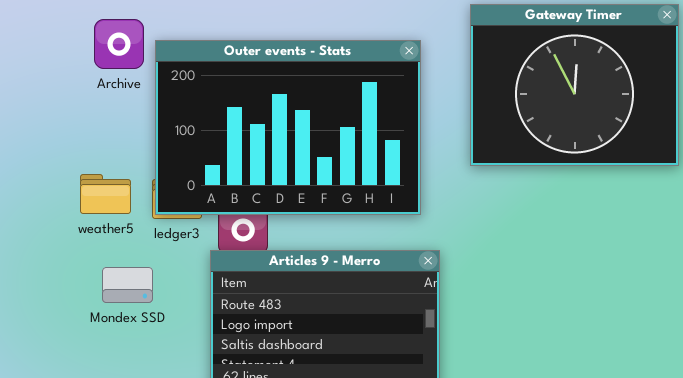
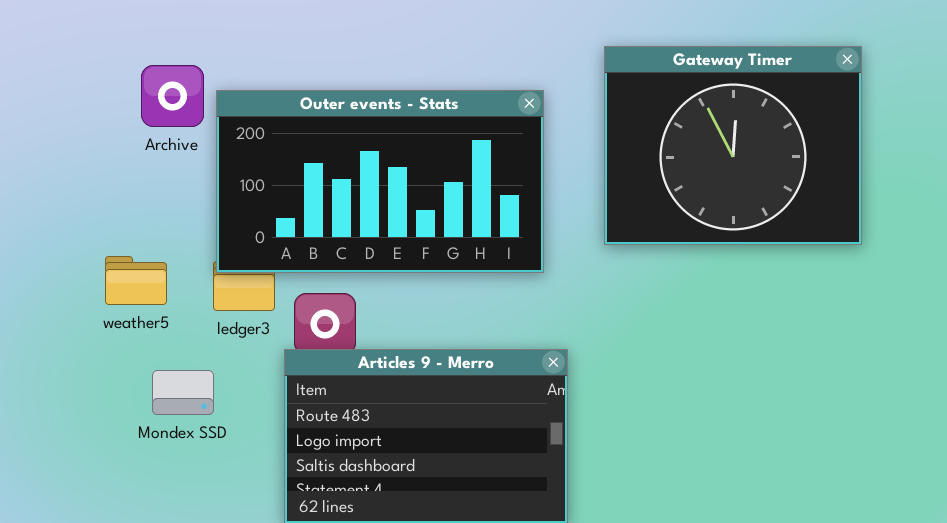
Outer events - Stats: [155,40,421,215] -> [216,90,544,273], resized
weather5: [80,174,131,214] -> [105,256,167,305], moved

